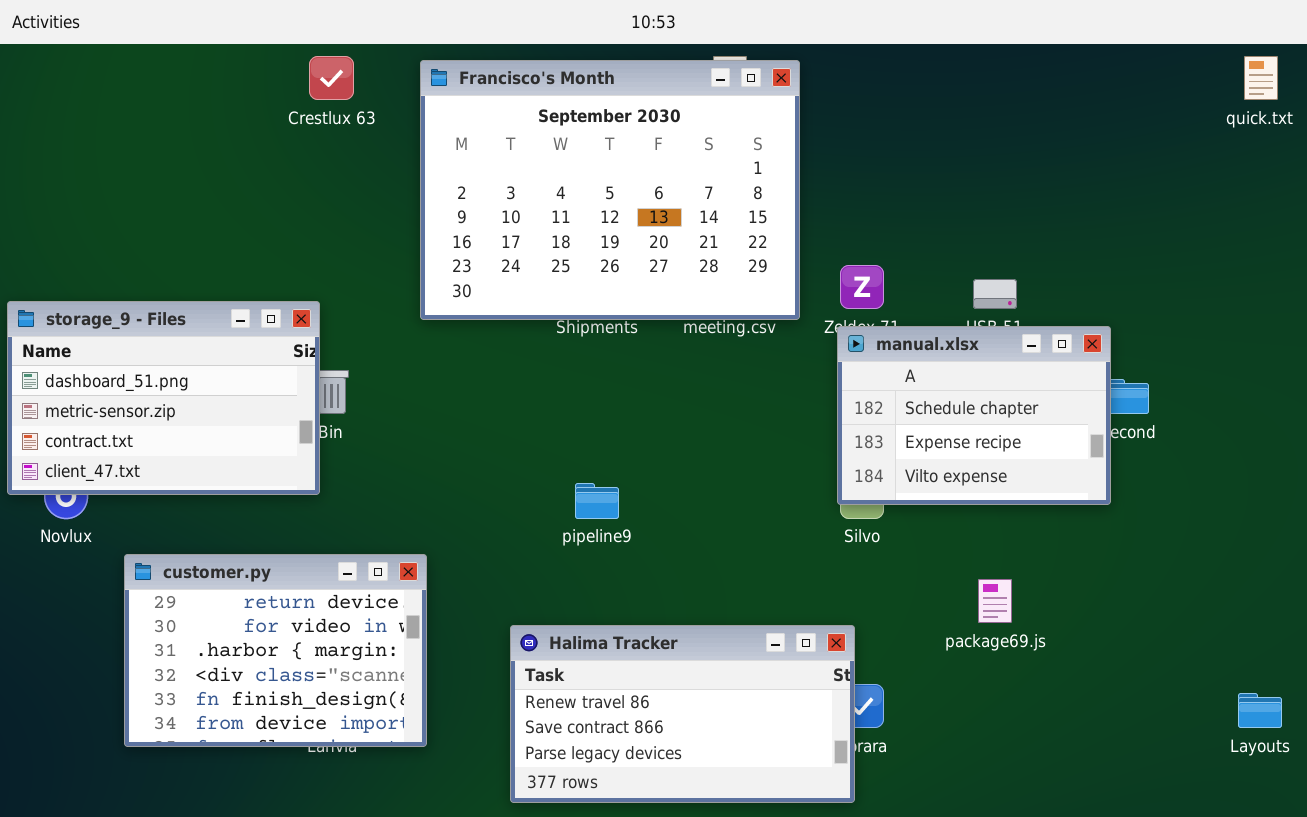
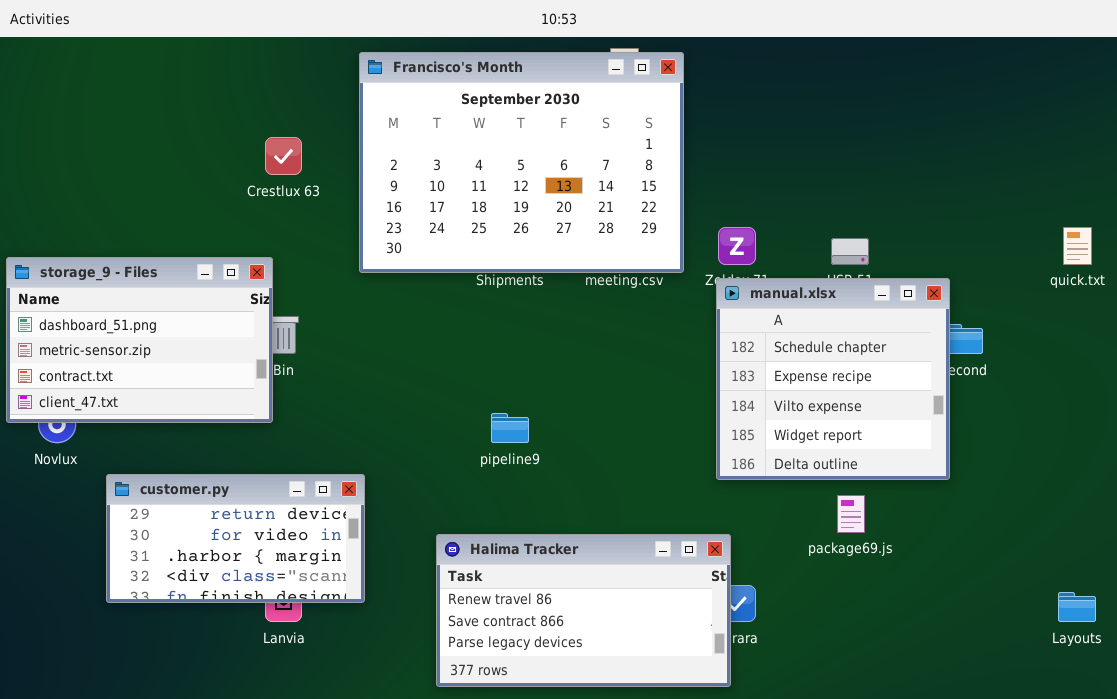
Crestlux 63: [309,56,354,100] -> [265,137,302,175], moved
quick.txt: [1244,56,1278,100] -> [1063,227,1092,265], moved
manual.xlsx: [837,326,1111,505] -> [716,278,950,480], resized
customer.py: [124,554,427,747] -> [106,474,365,603], resized

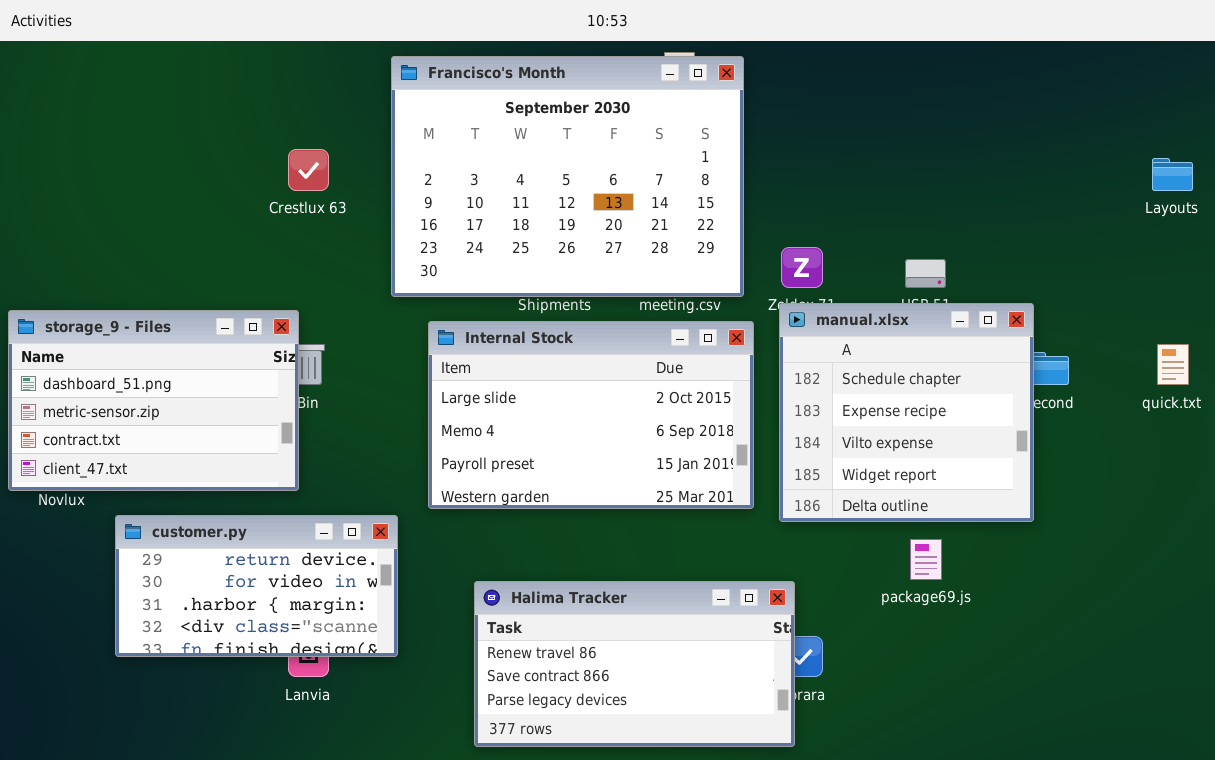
quick.txt: [1063,227,1092,265] -> [1157,344,1189,385], moved
storage_9 - Files: [6,257,273,423] -> [8,310,299,491], moved
Internal Stock: none -> [428,321,754,509], opened
Layouts: [1058,592,1096,622] -> [1152,158,1193,191], moved

